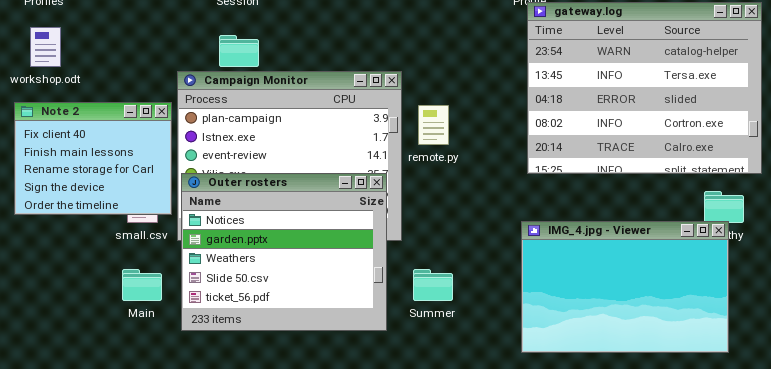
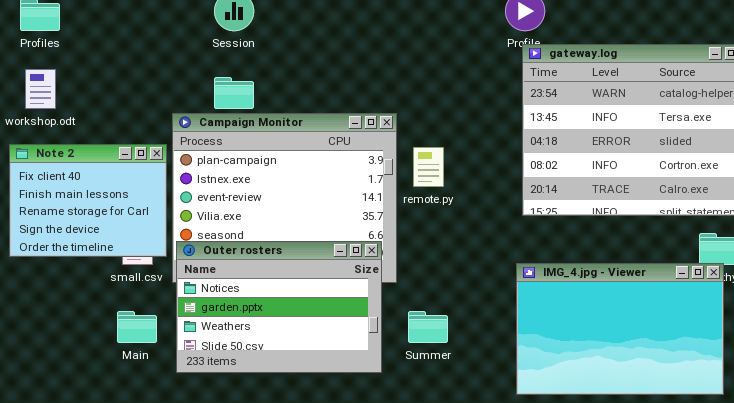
Outer rosters: [181,173,387,331] -> [176,241,382,373], resized

